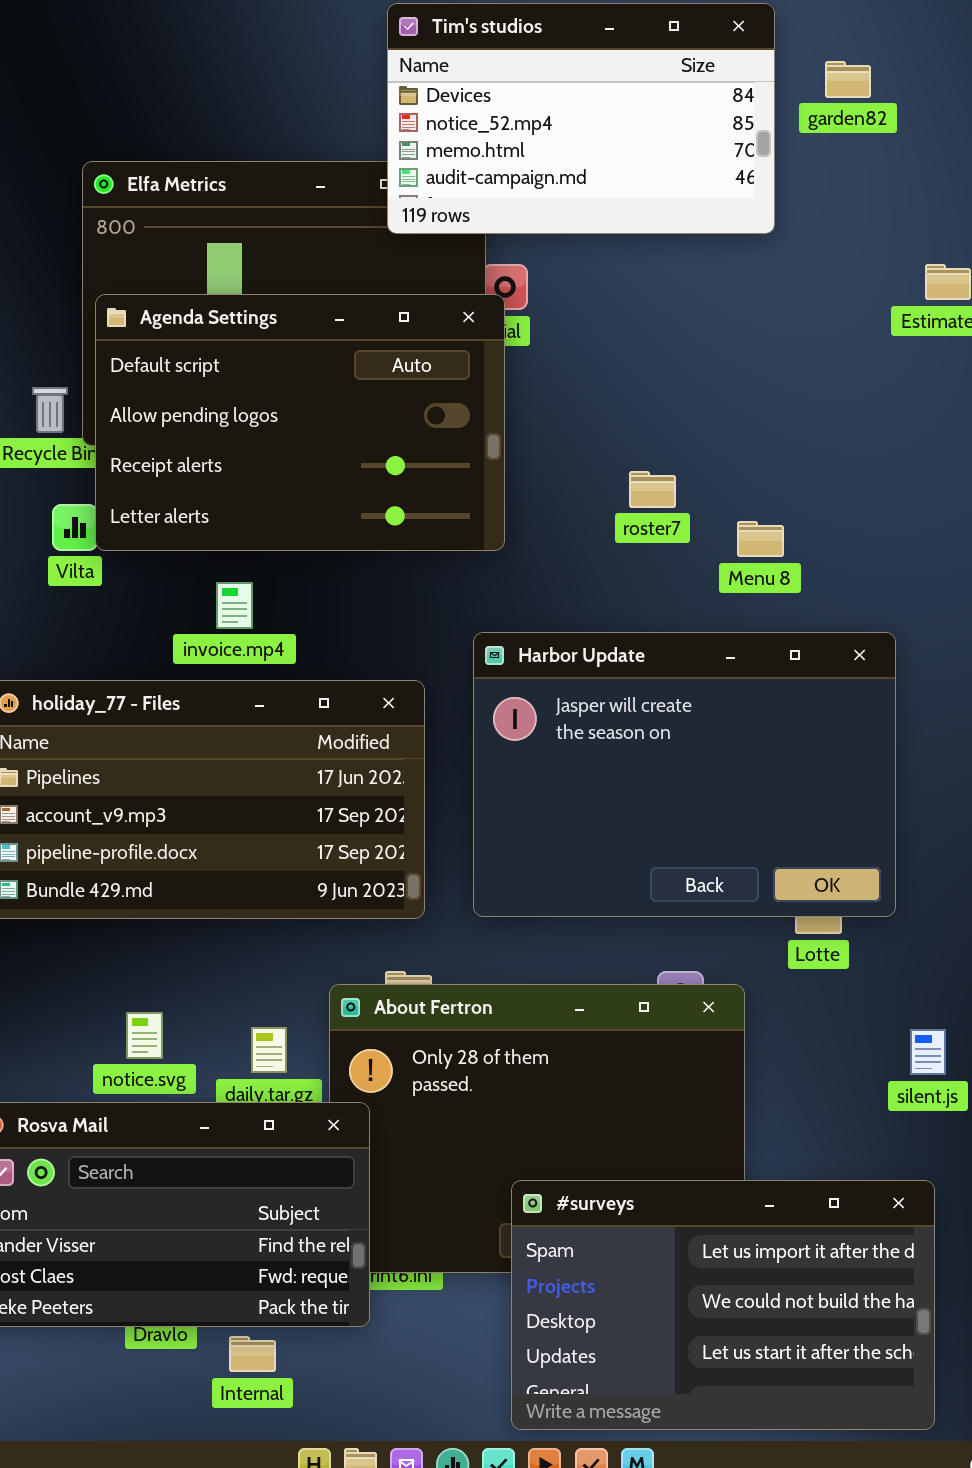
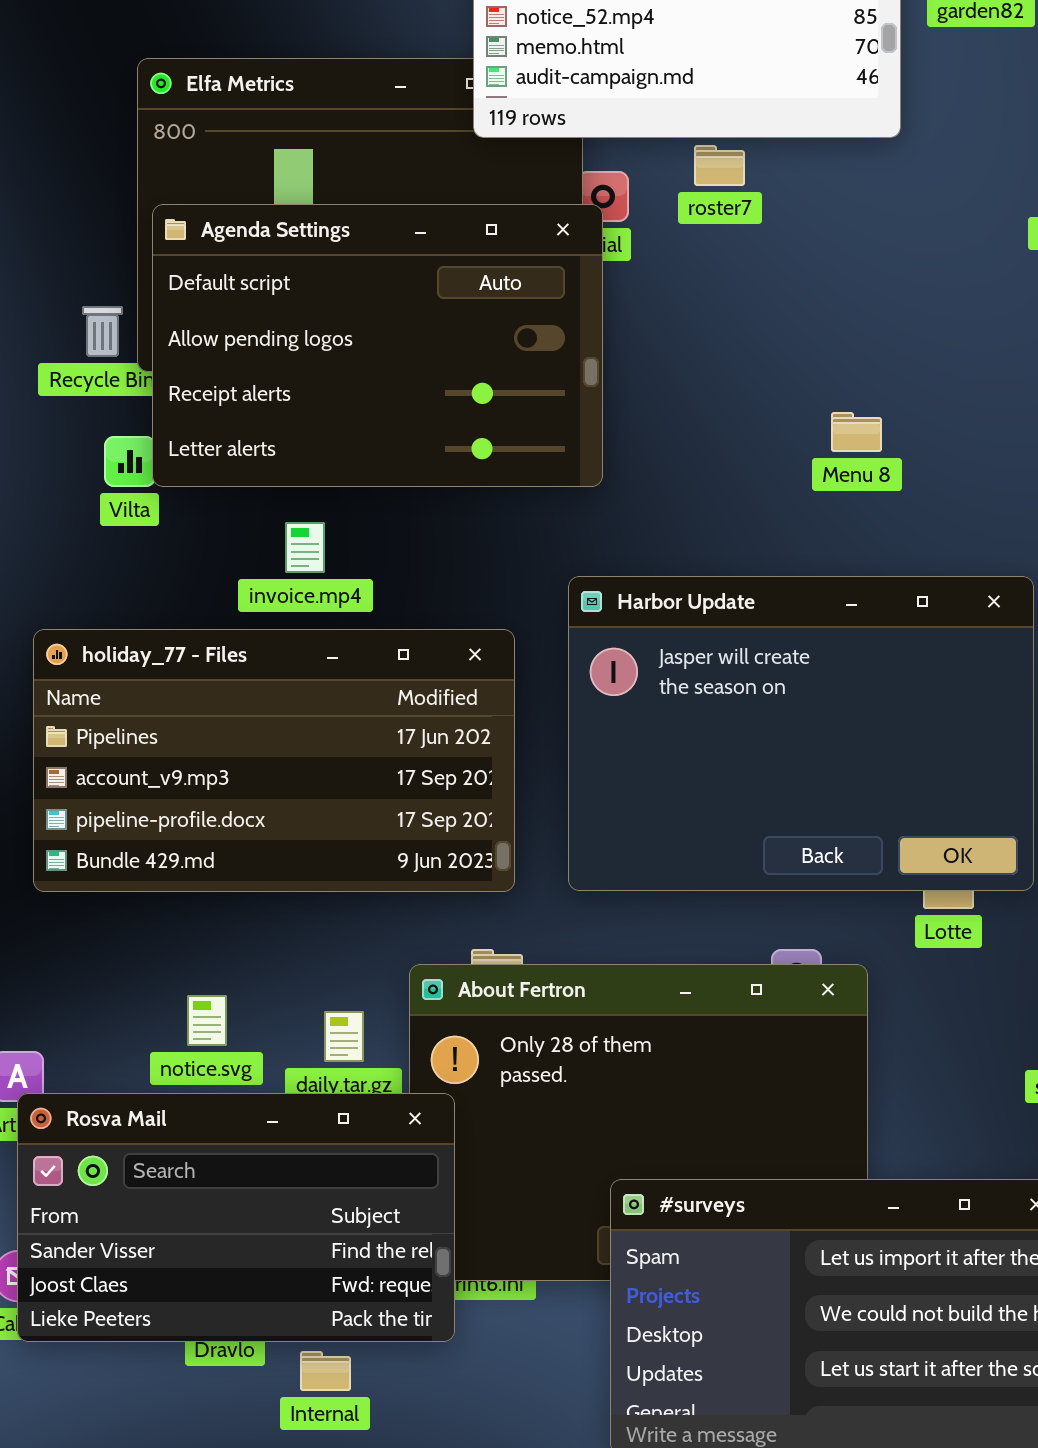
roster7: [629,471,676,508] -> [694,145,745,186], moved
Menu 8: [737,521,784,557] -> [831,412,882,452], moved

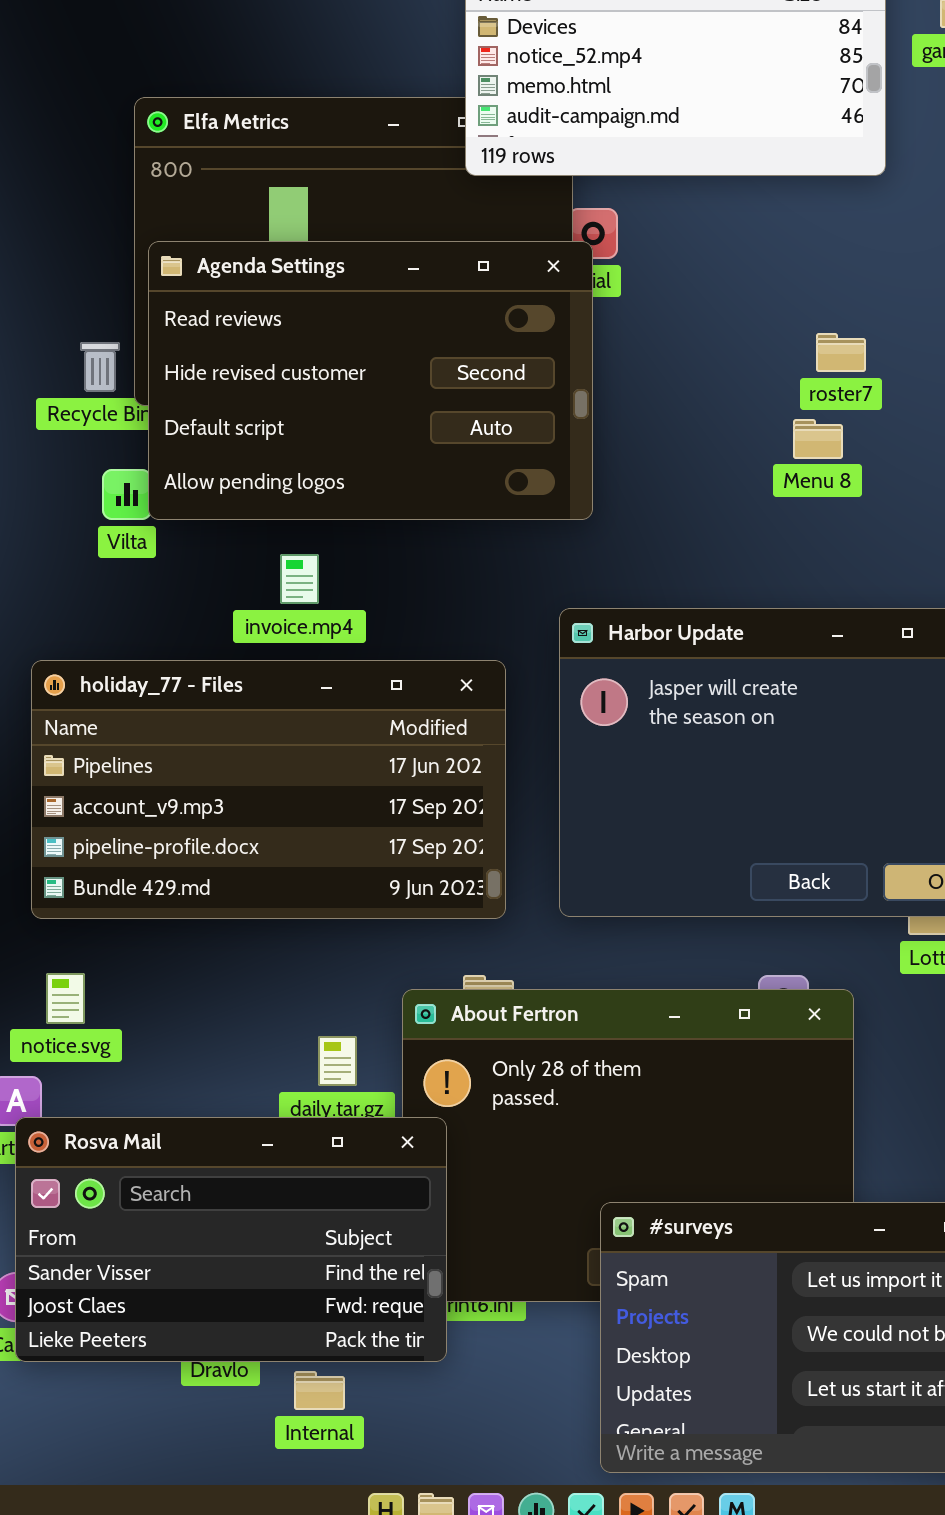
roster7: [694,145,745,186] -> [816,333,866,372], moved
Agenda Settings: [152,204,603,487] -> [148,241,593,520], scrolled up 2 rows
Menu 8: [831,412,882,452] -> [793,419,843,459], moved
notice.svg: [187,995,227,1046] -> [46,973,85,1024], moved

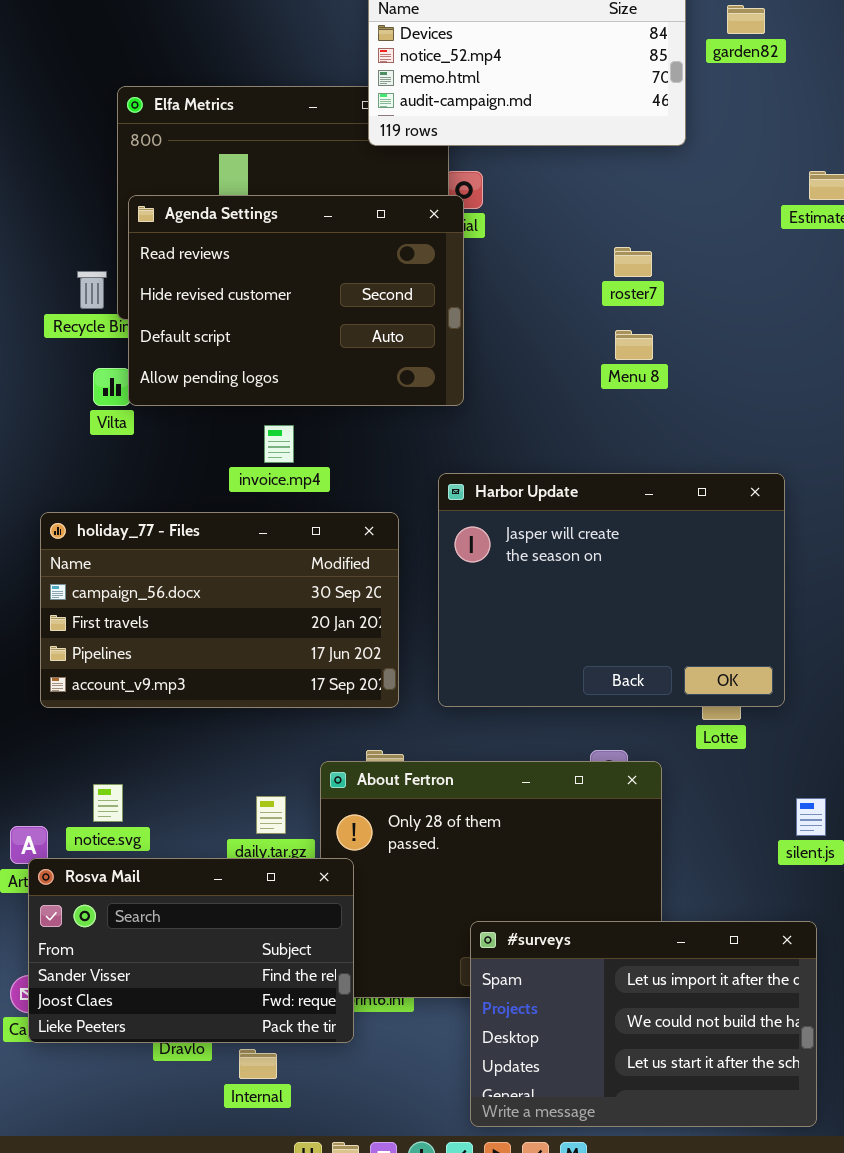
roster7: [816,333,866,372] -> [614,247,652,277], moved
invoice.mp4: [280,554,319,604] -> [264,425,294,463], moved
holiday_77 - Files: [31,660,506,919] -> [40,512,399,708], scrolled up 2 rows
notice.svg: [46,973,85,1024] -> [93,784,123,822], moved

